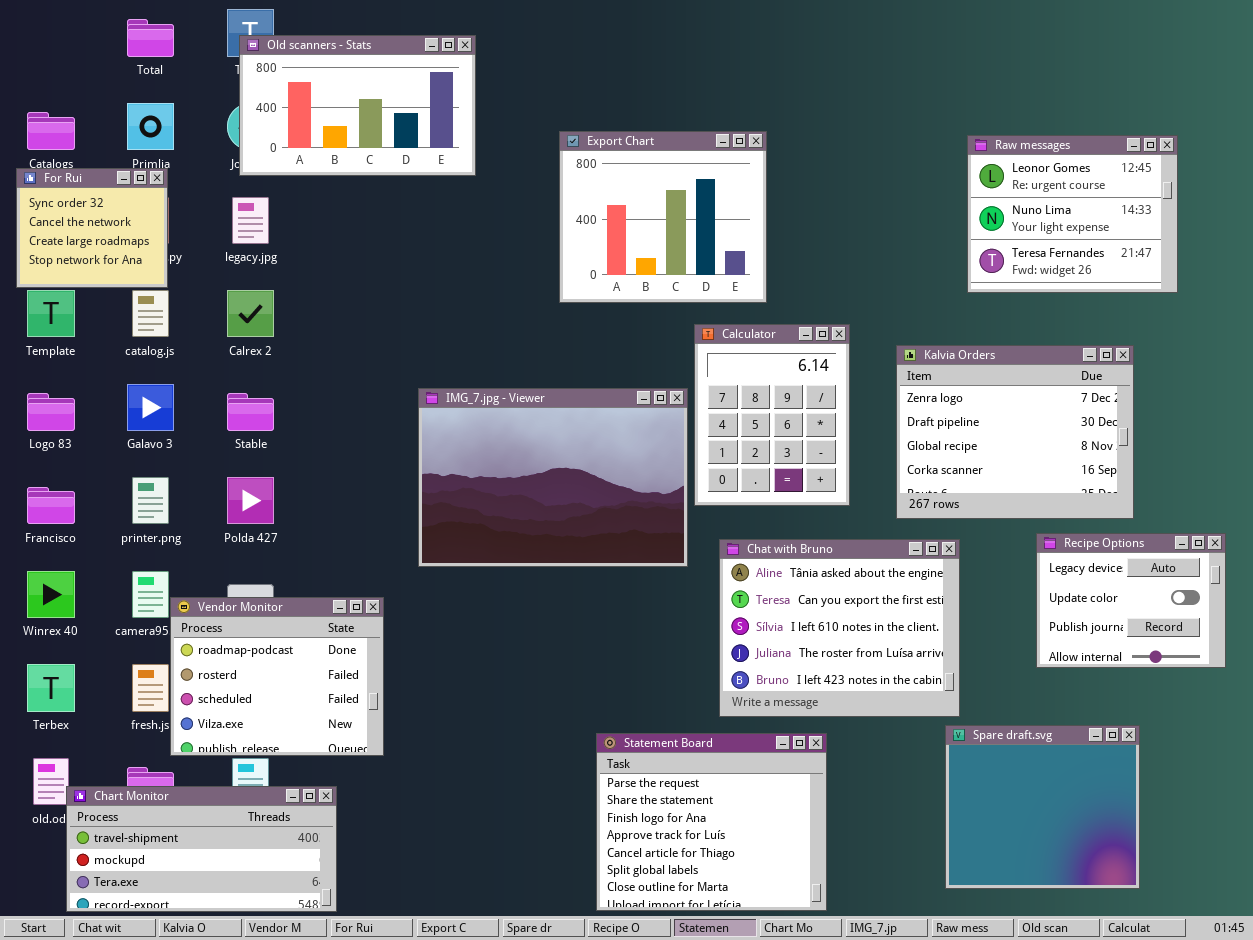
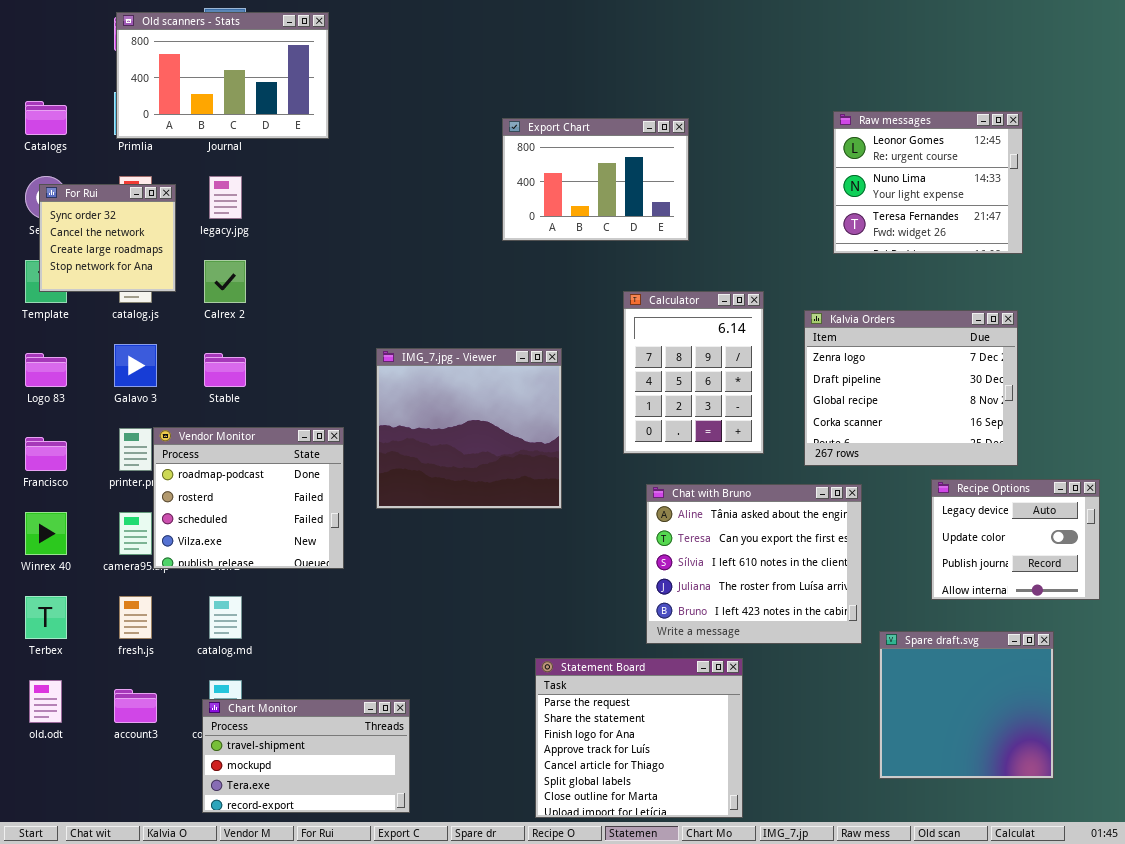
Old scanners - Stats: [239,35,476,176] -> [116,12,329,139], moved
Export Chart: [559,131,767,303] -> [502,118,689,241], resized
Raw messages: [967,135,1178,293] -> [833,111,1023,254], moved
For Rui: [16,168,168,288] -> [39,184,176,292], moved
IMG_7.jpg - Viewer: [418,388,688,567] -> [376,348,562,509], resized
Vendor Monitor: [170,597,384,756] -> [153,427,344,569], moved
Spare draft.svg: [945,725,1140,889] -> [879,631,1054,779], moved
Chart Monitor: [66,786,337,912] -> [202,699,410,813], moved, resized

